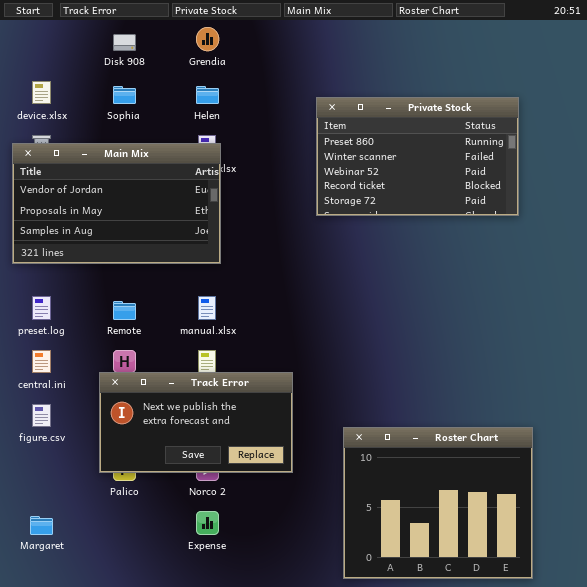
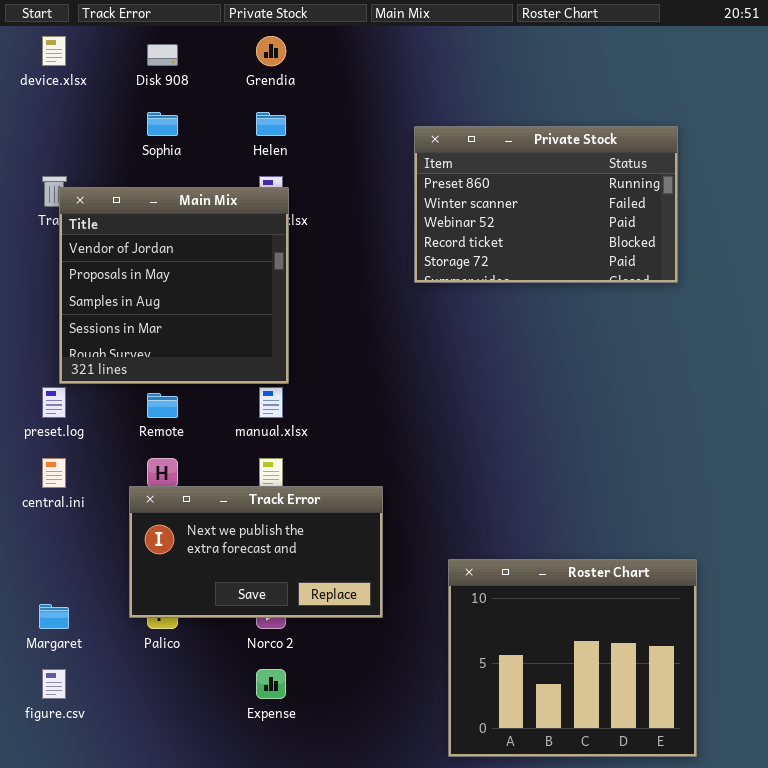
device.xlsx: [32,81,51,104] -> [42,36,66,66], moved
Main Mix: [12,143,221,264] -> [59,187,289,384], resized
figure.csv: [32,404,51,427] -> [42,669,66,699], moved
Margaret: [30,516,53,535] -> [39,604,69,629], moved

